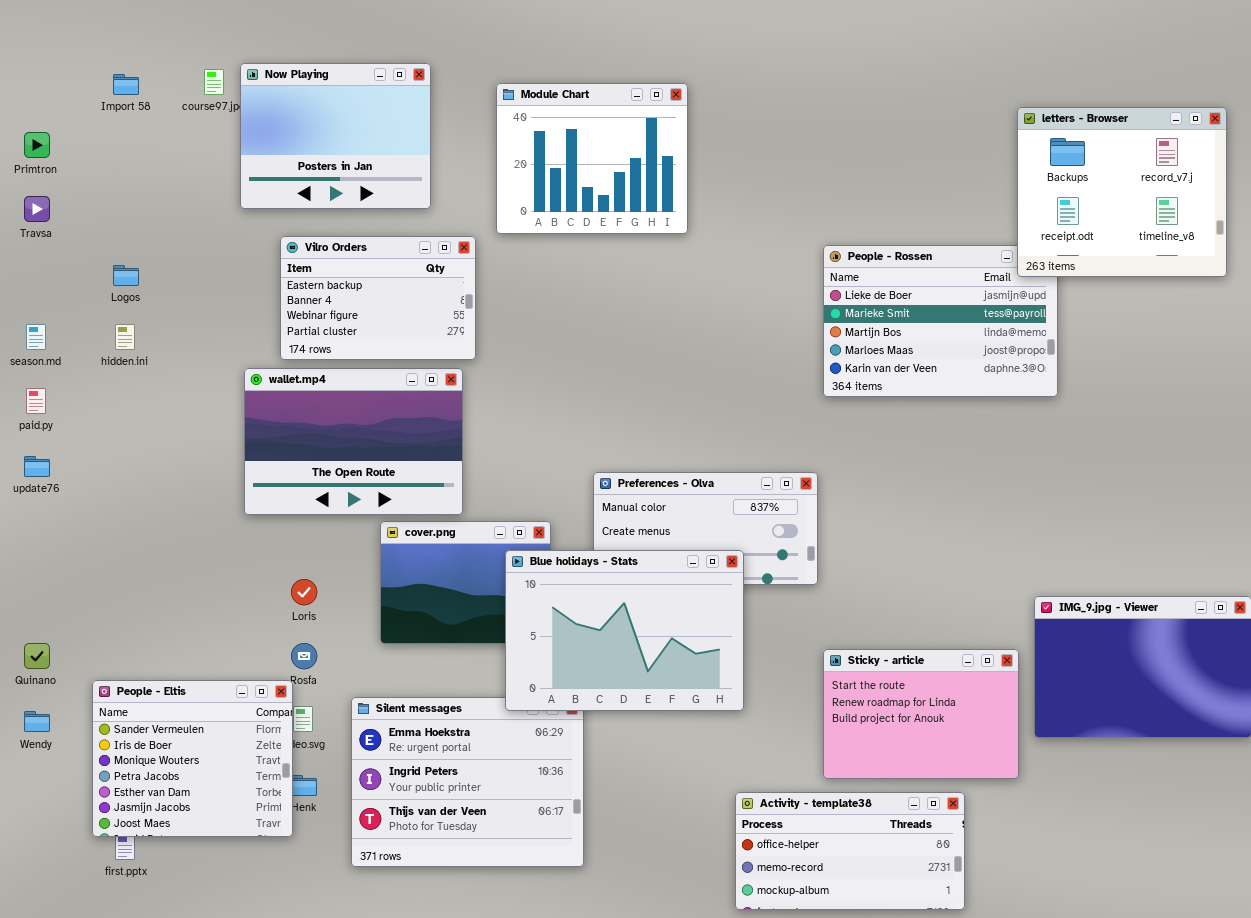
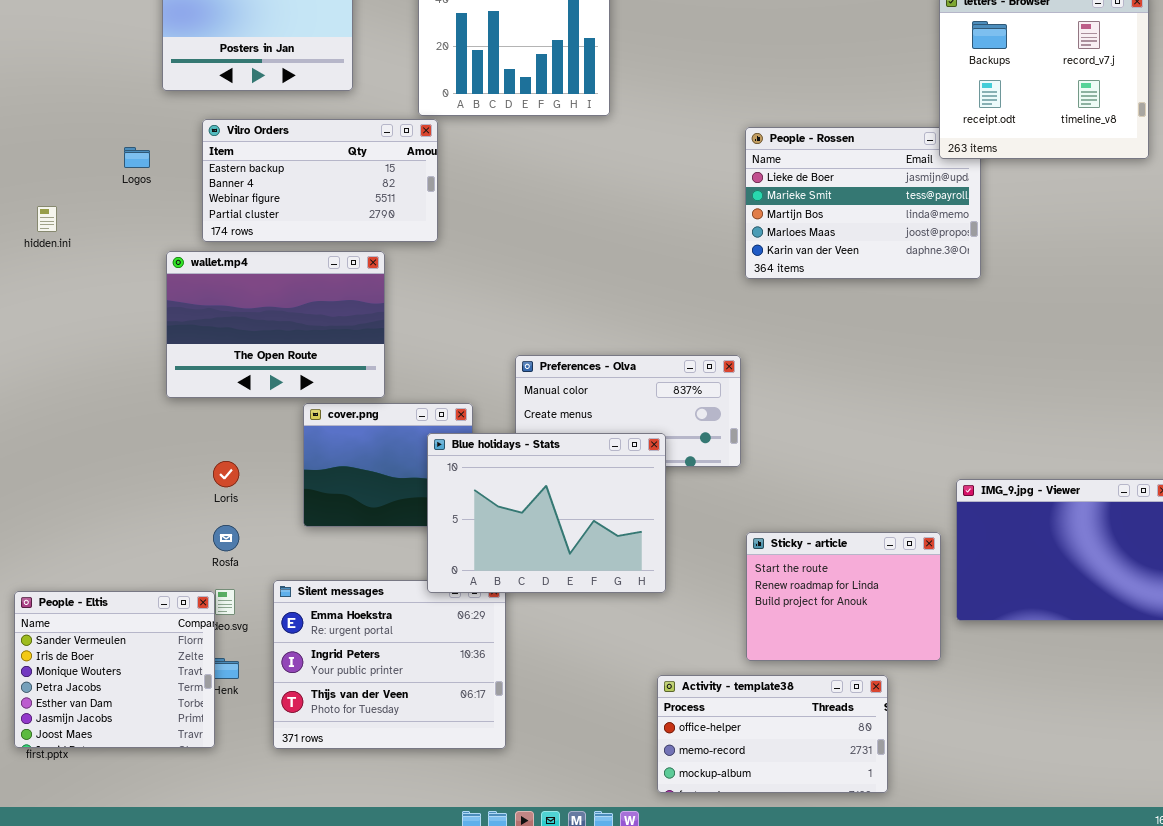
Vilro Orders: [280,236,476,360] -> [202,119,438,242], resized
Logos: [113,265,139,286] -> [124,147,150,168], moved
People - Eltis: [92,680,293,837] -> [14,591,215,748], moved

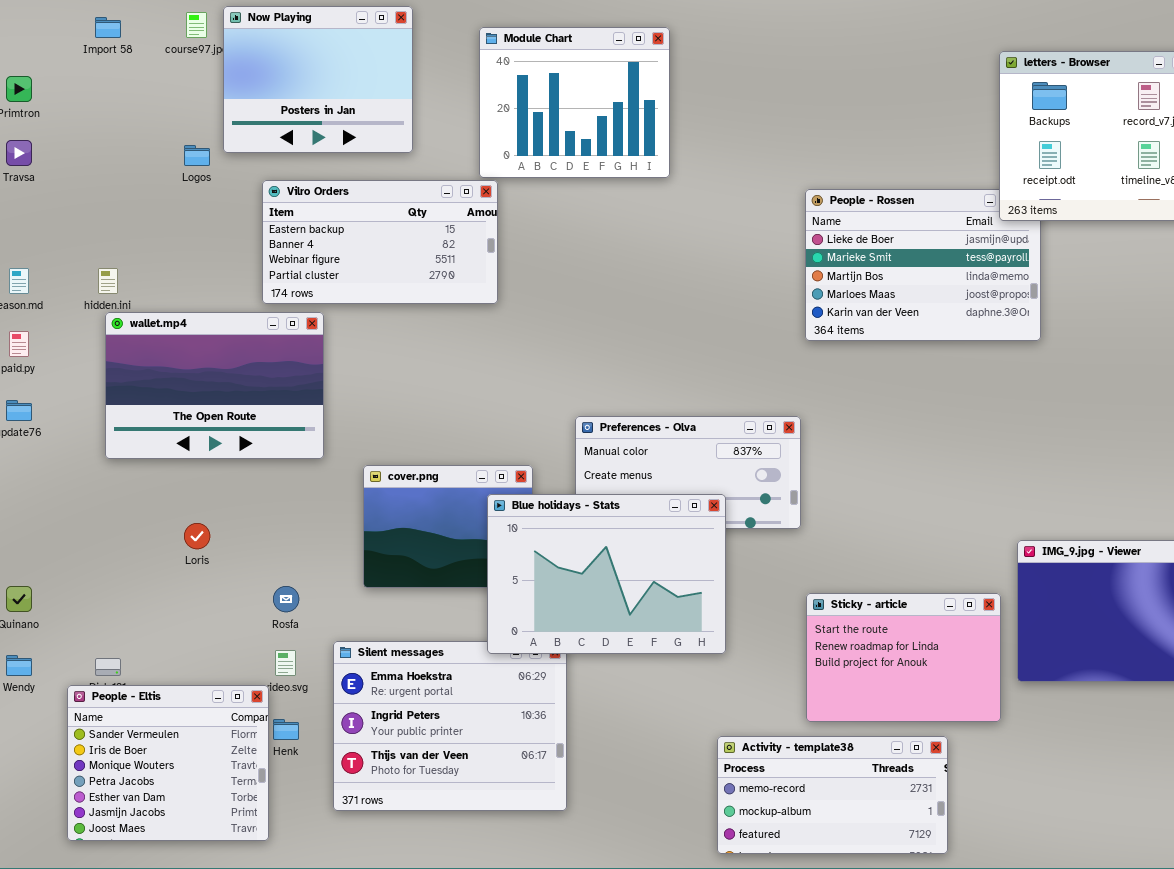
Logos: [124,147,150,168] -> [184,145,210,166], moved
wallet.mp4: [166,251,385,398] -> [105,312,324,459], moved
Loris: [213,461,239,487] -> [184,523,210,549], moved
People - Eltis: [14,591,215,748] -> [67,685,269,841], moved
Activity - template38: [657,675,888,793] -> [717,736,948,854], scrolled down 1 row

